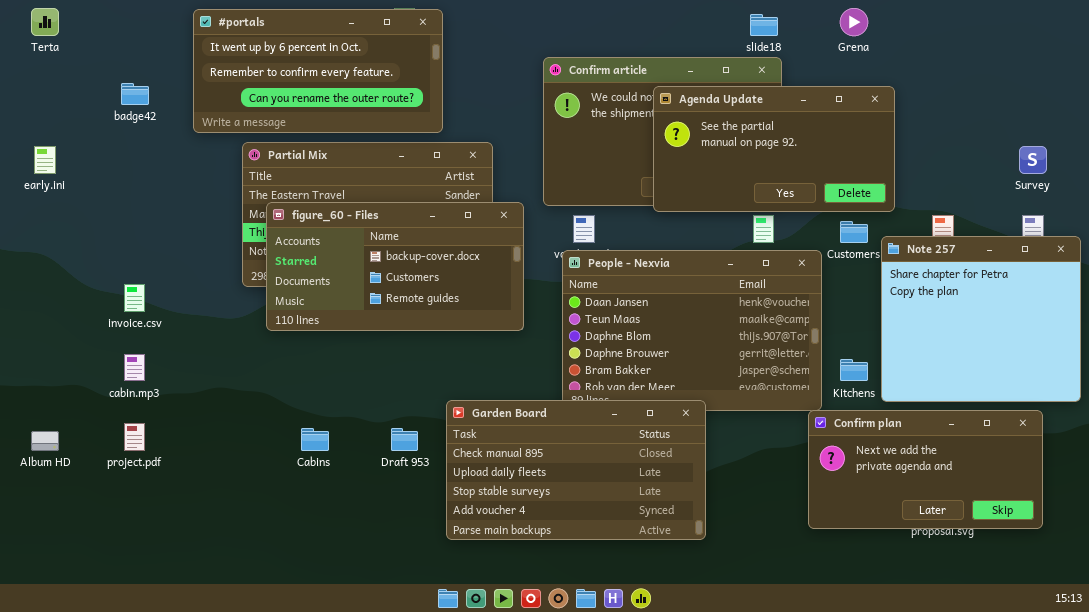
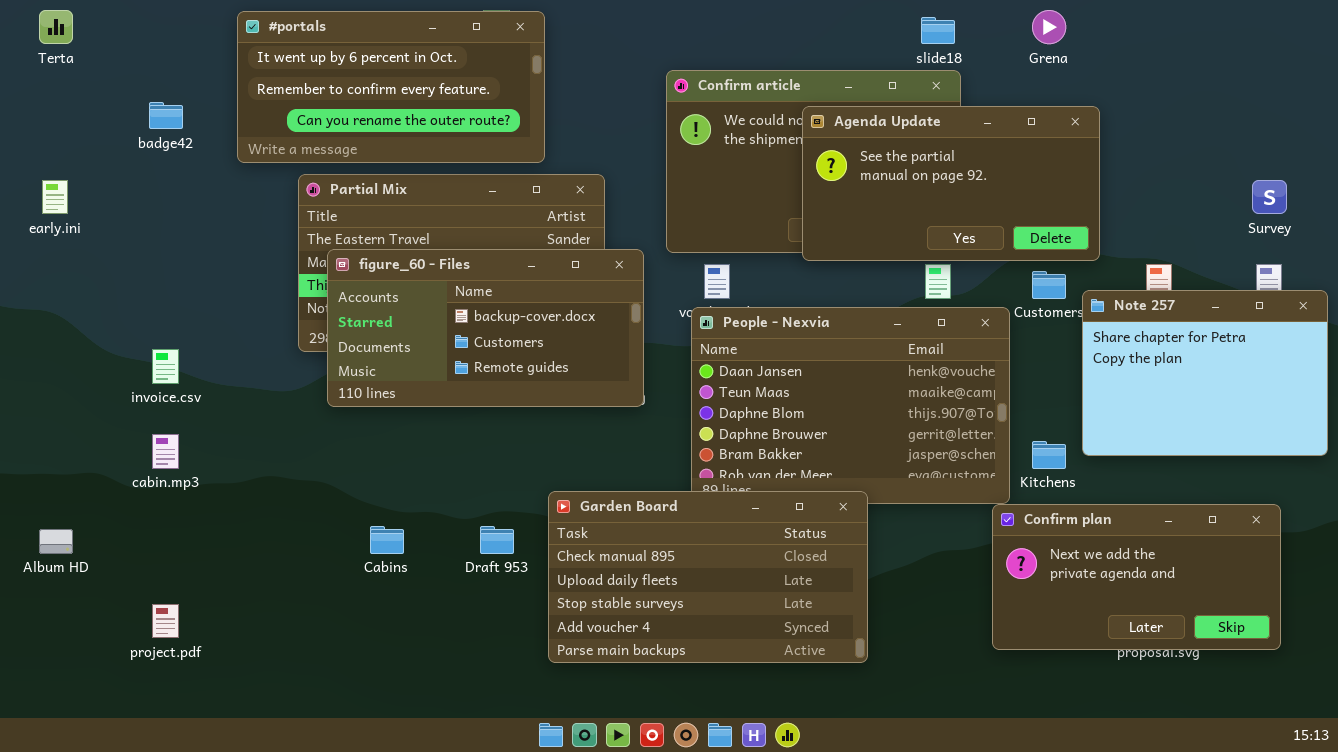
Note 257: [881,236,1081,402] -> [1082,290,1328,456], resized
project.pdf: [124,423,145,451] -> [152,604,179,638], moved

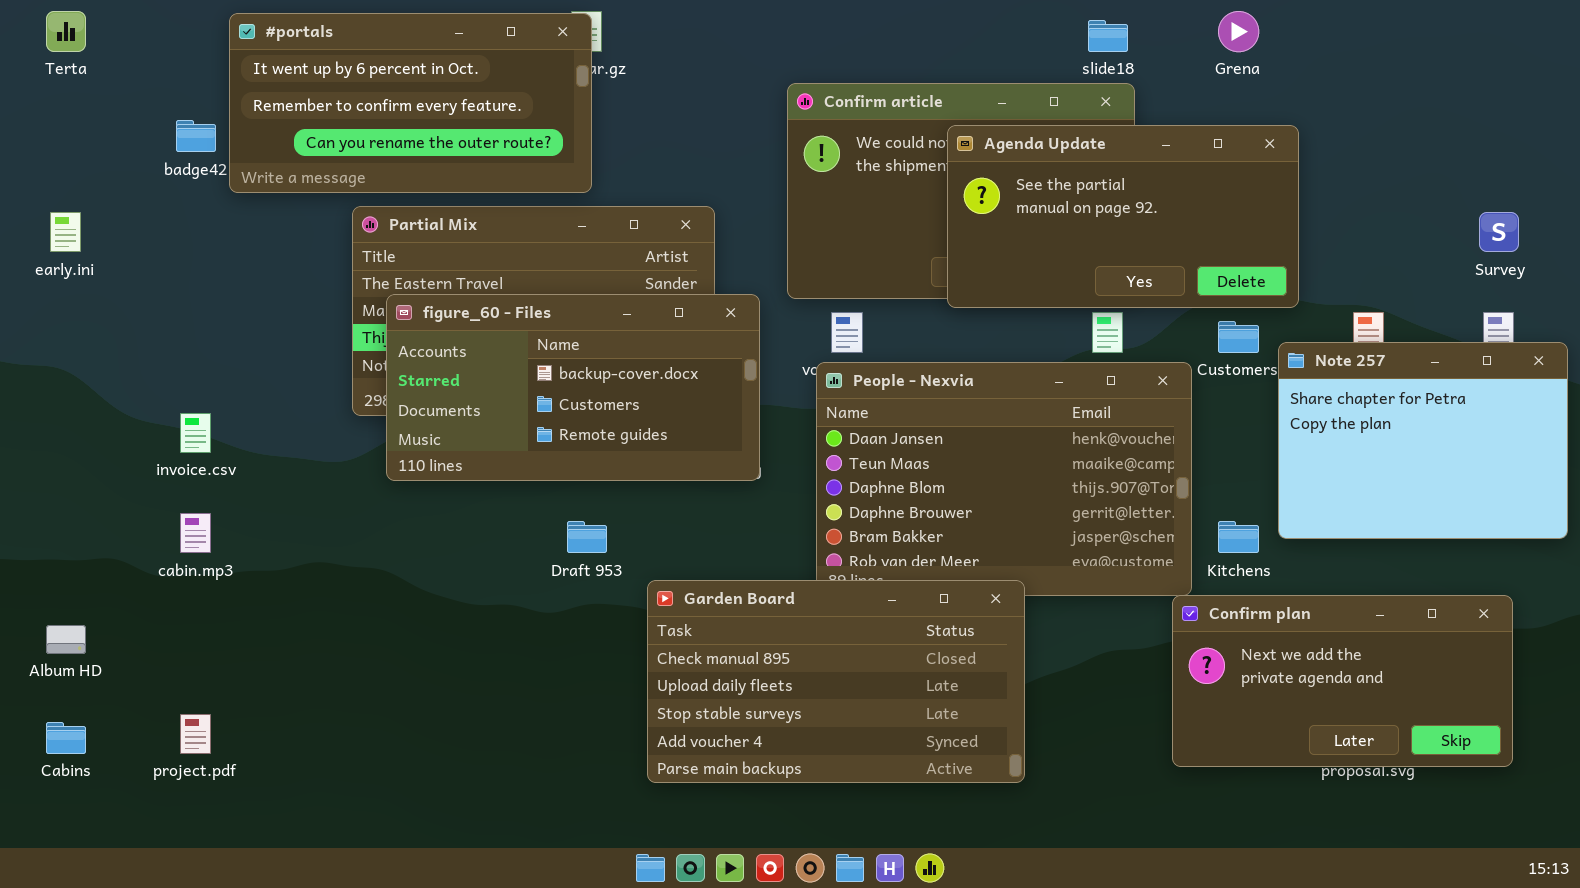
#portals: [237,11,545,163] -> [229,13,592,193], moved
Cabins: [370,526,404,554] -> [46,722,86,754], moved
Draft 953: [480,526,514,554] -> [567,521,607,553], moved

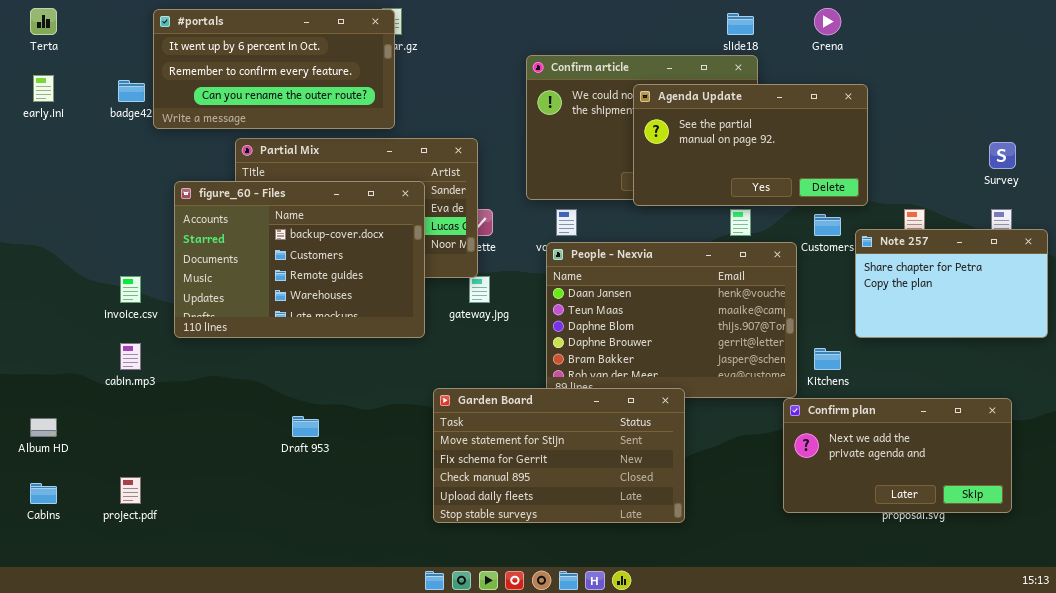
early.ini: [50,212,81,252] -> [33,75,54,102], moved
figure_60 - Files: [386,294,760,481] -> [174,181,425,338], moved, resized
Note 257: [1278,342,1568,539] -> [855,229,1048,338], resized
Draft 953: [567,521,607,553] -> [292,416,319,437], moved
Garden Board: [647,580,1025,783] -> [433,388,685,523], scrolled up 2 rows

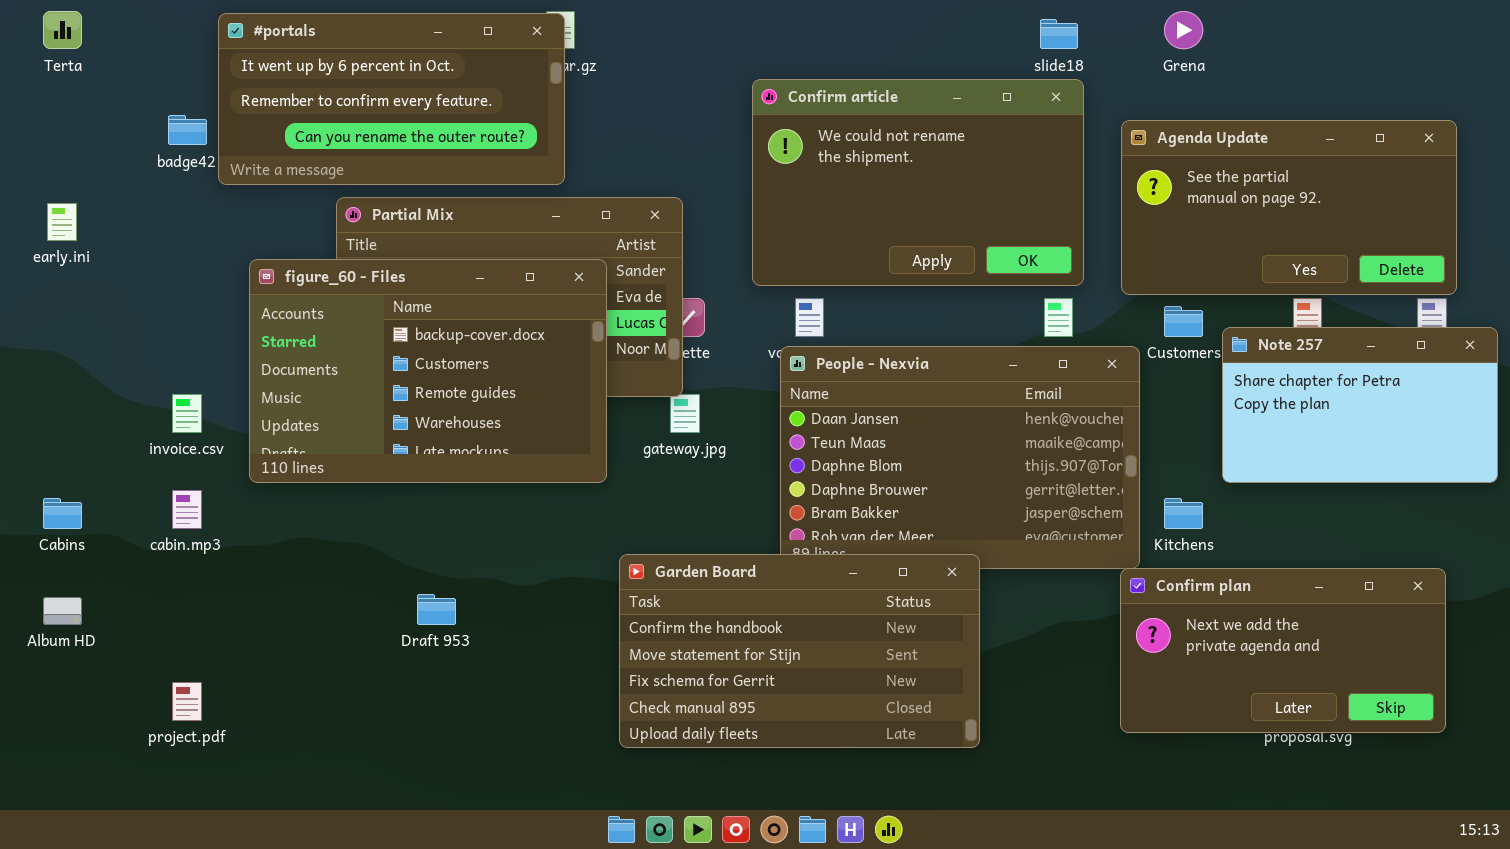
early.ini: [33,75,54,102] -> [47,203,77,241], moved
Agenda Update: [633,84,868,206] -> [1121,120,1457,295], moved
Garden Board: [433,388,685,523] -> [619,554,980,748], scrolled up 1 row
Cabins: [30,483,57,504] -> [43,498,82,529], moved

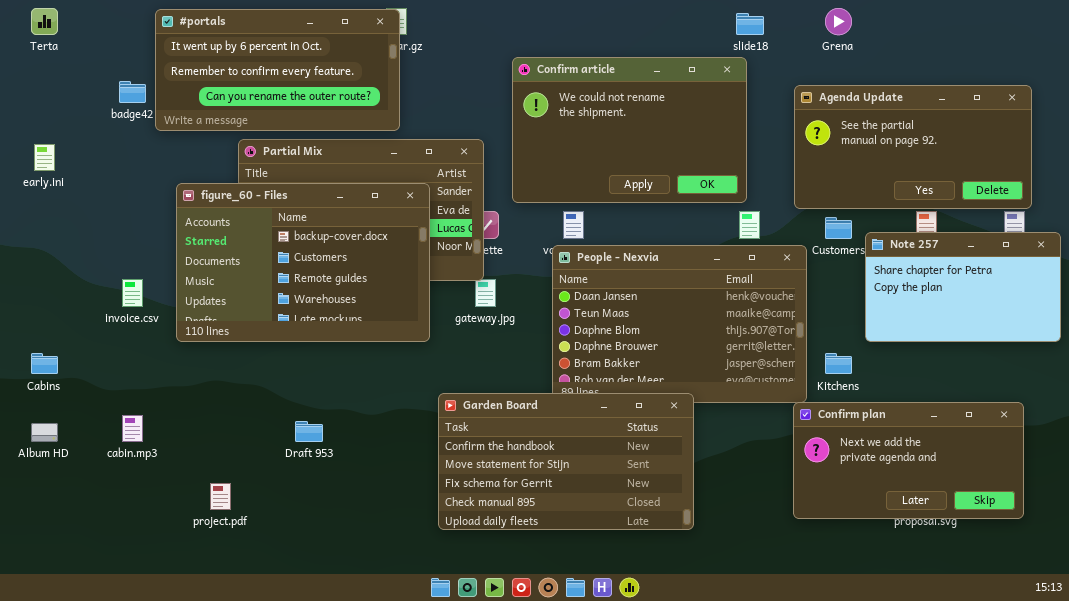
Confirm article: [752,79,1084,286] -> [512,57,747,203], moved
cabin.mp3: [172,490,202,529] -> [122,415,143,442], moved
project.pdf: [172,682,202,721] -> [210,483,231,510], moved

